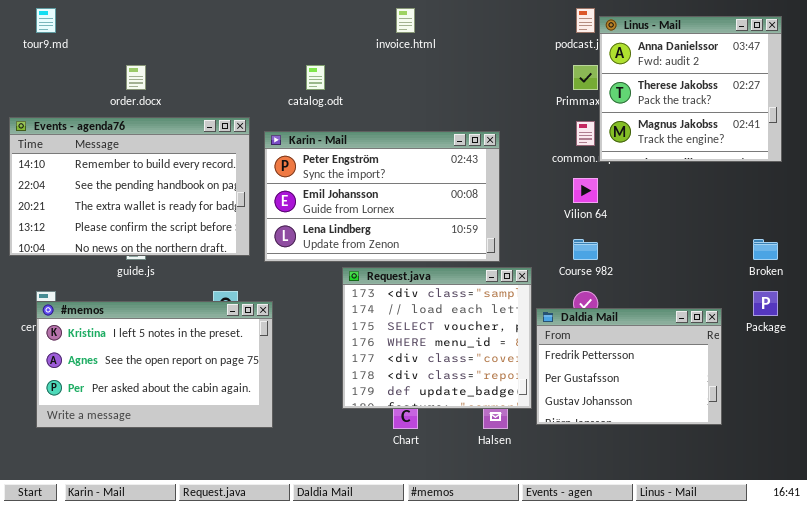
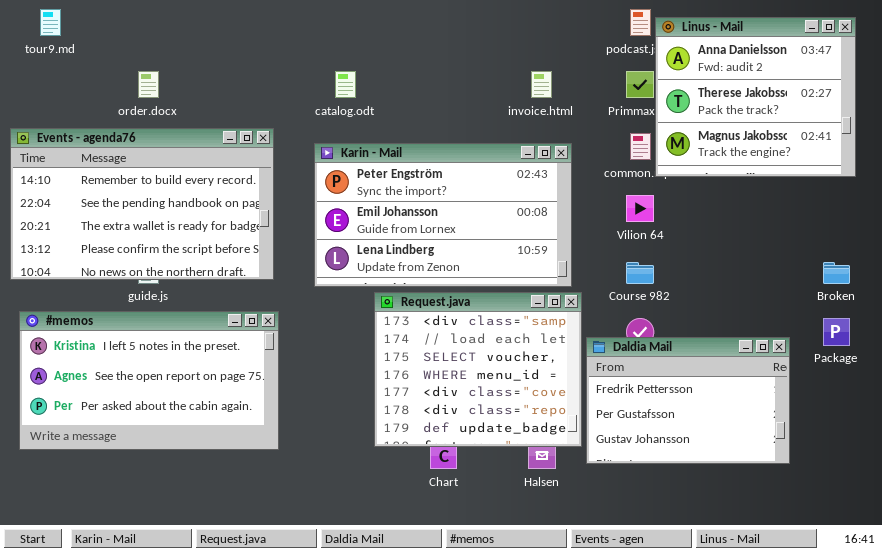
invoice.html: [396,8,415,33] -> [531,71,552,98], moved
Karin - Mail: [264,131,500,262] -> [314,143,572,287], moved
#memos: [36,301,273,428] -> [19,311,279,450], moved

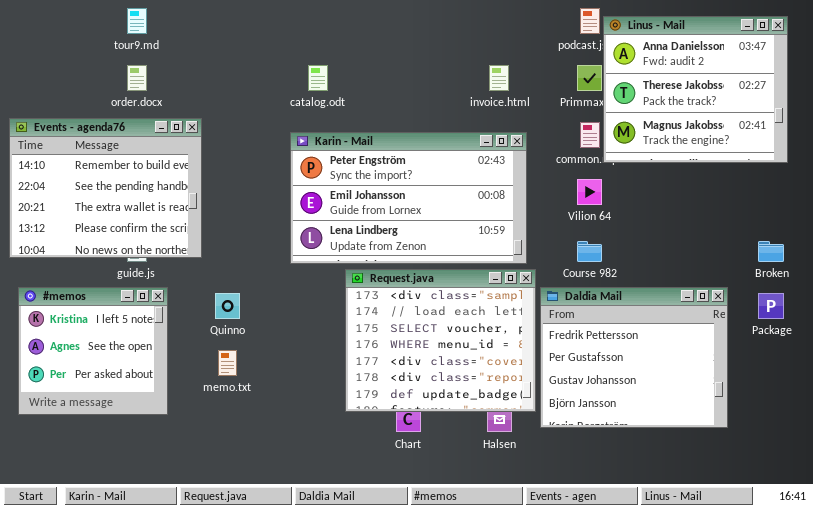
tour9.md: [40,9,61,36] -> [127,8,147,34], moved
Events - agenda76: [10,128,274,280] -> [9,118,202,258], resized
#memos: [19,311,279,450] -> [18,287,168,415], resized
Daldia Mail: [586,337,790,464] -> [540,287,728,428], resized

